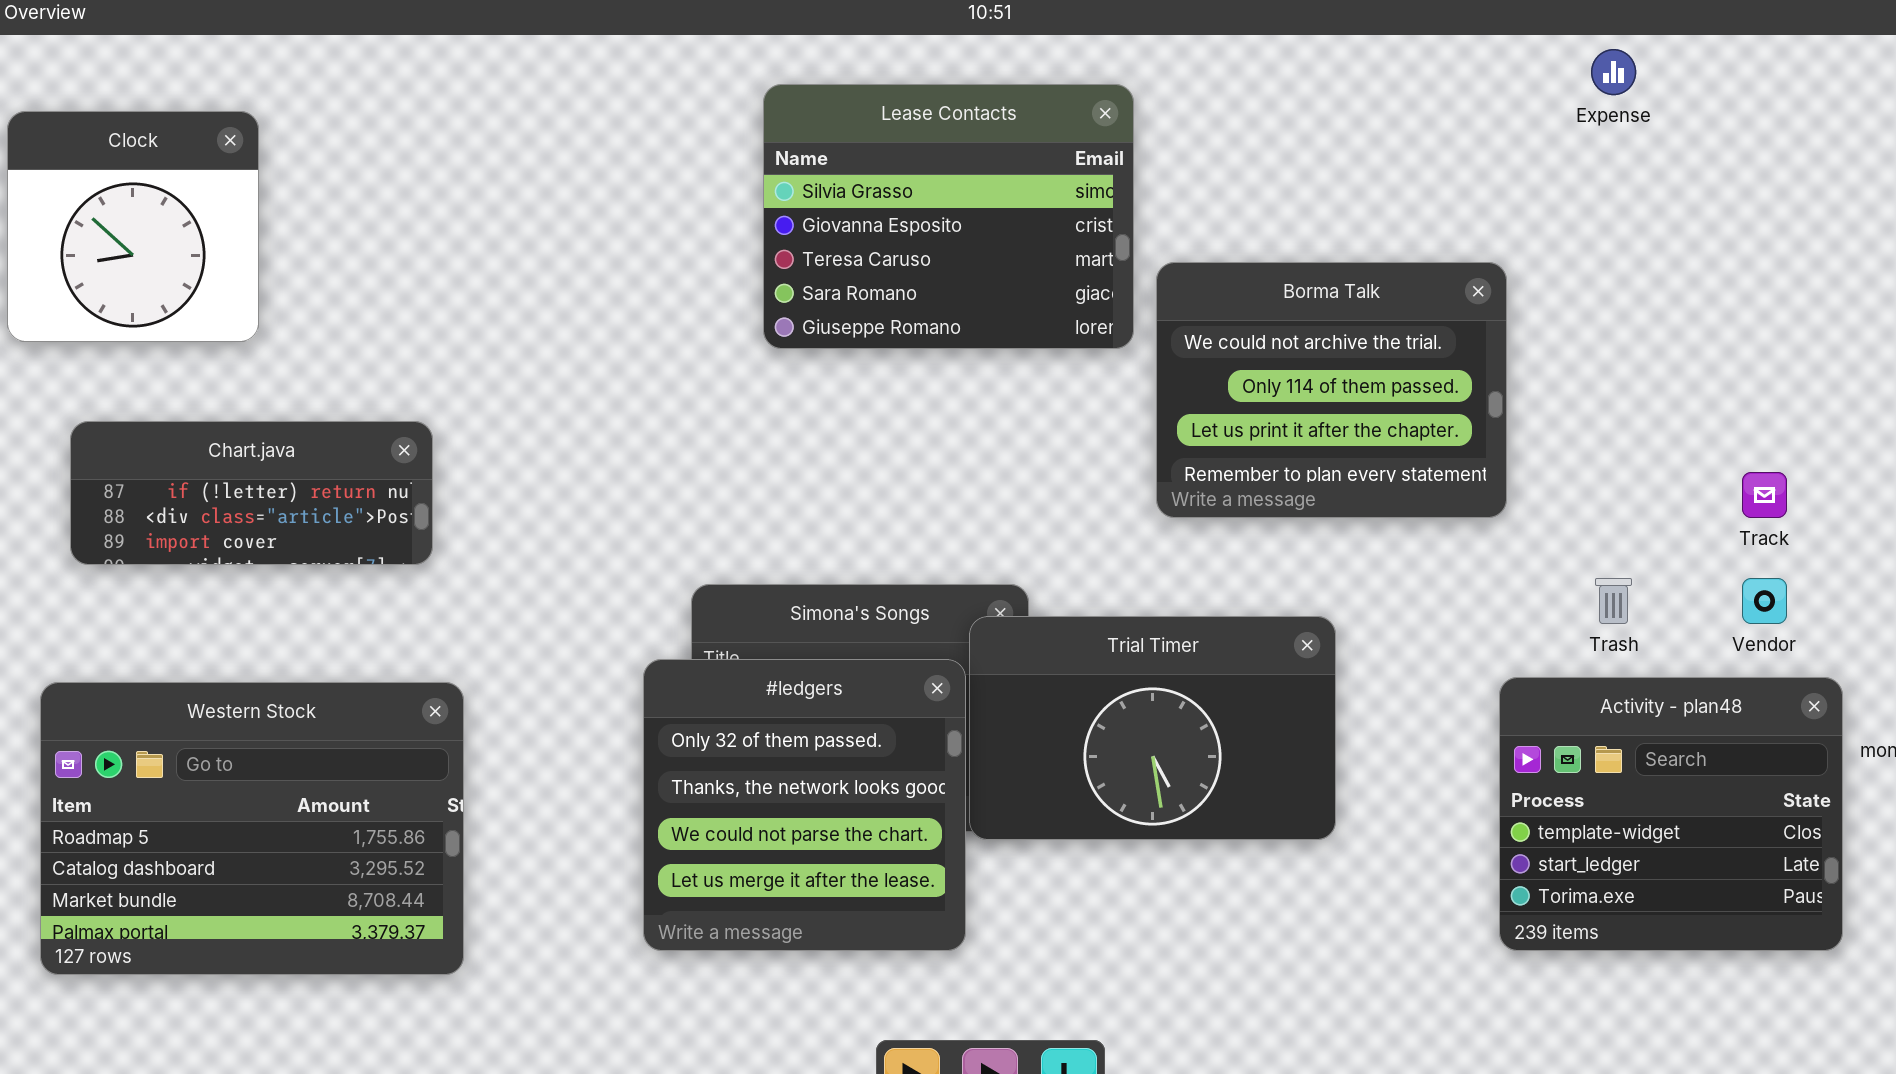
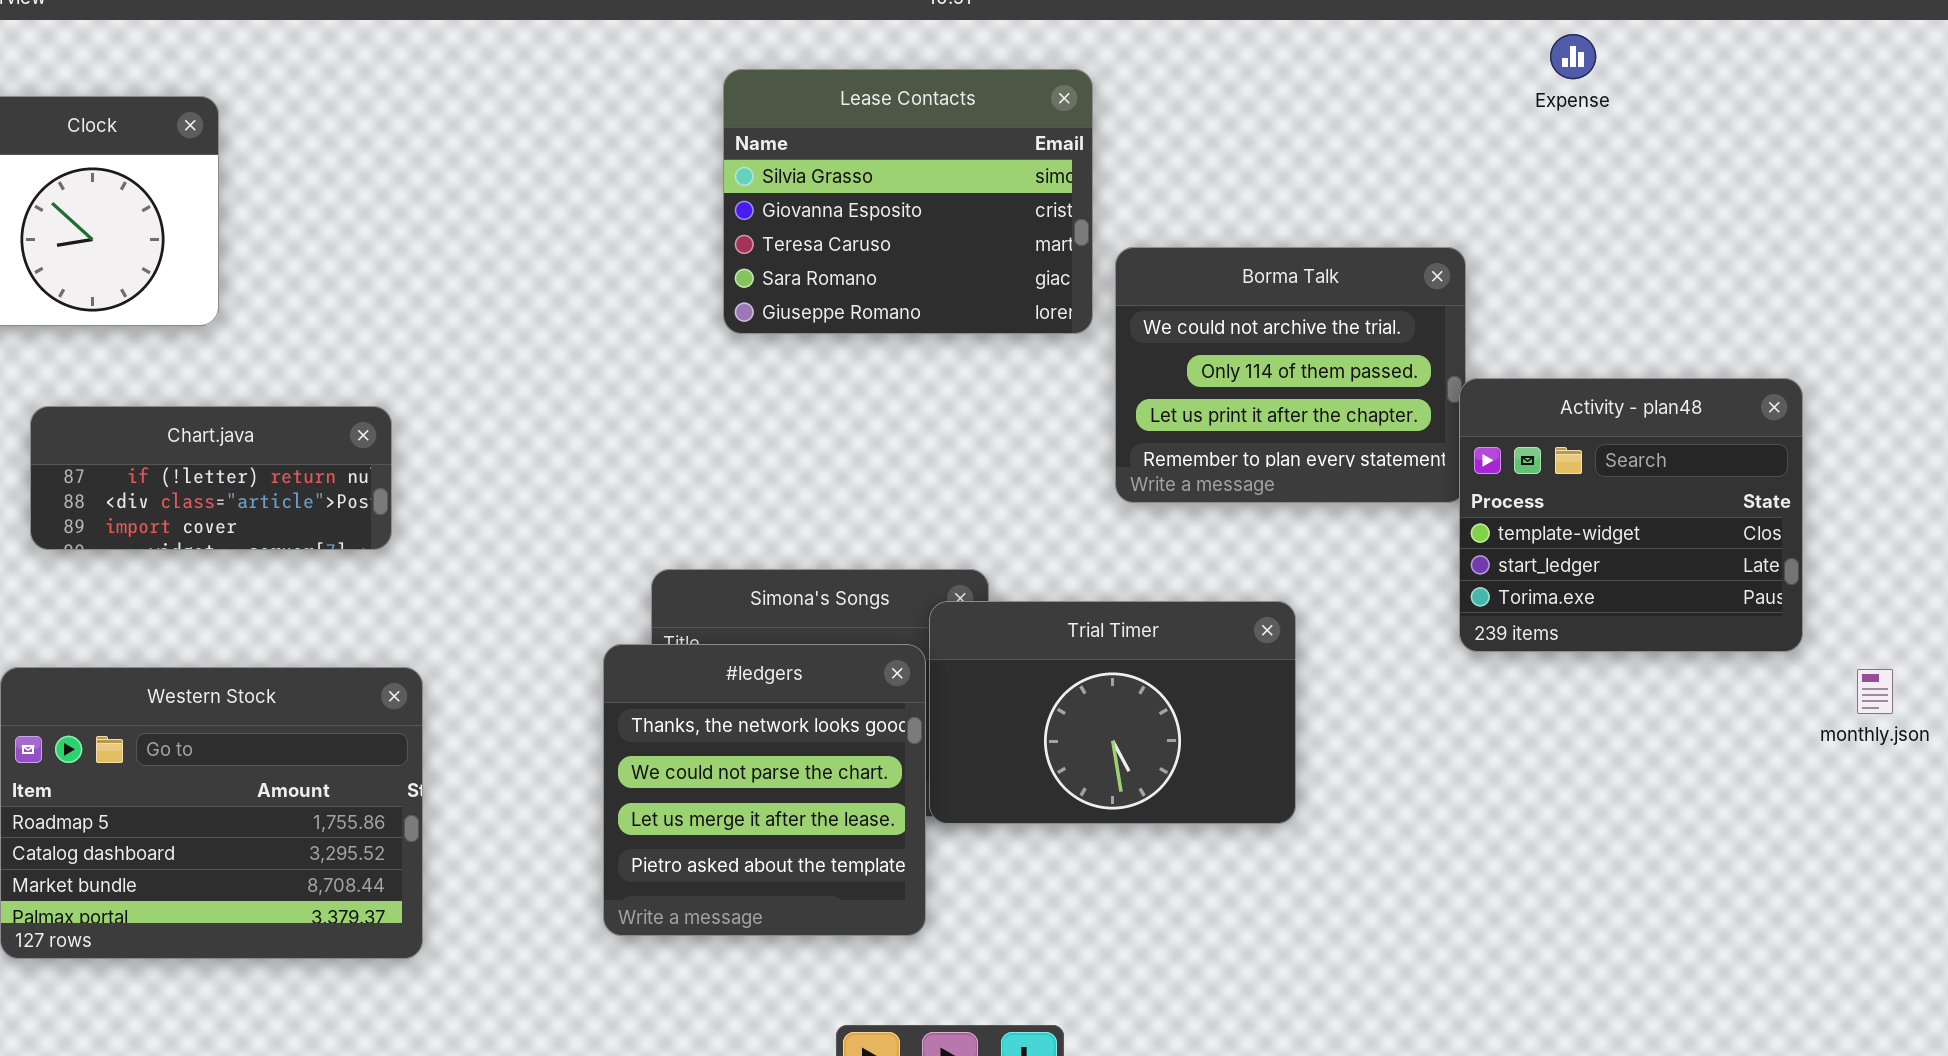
#ledgers: [643,659,966,951] -> [603,644,926,936], scrolled down 1 row
Activity - plan48: [1499,677,1843,951] -> [1459,378,1803,652], moved

